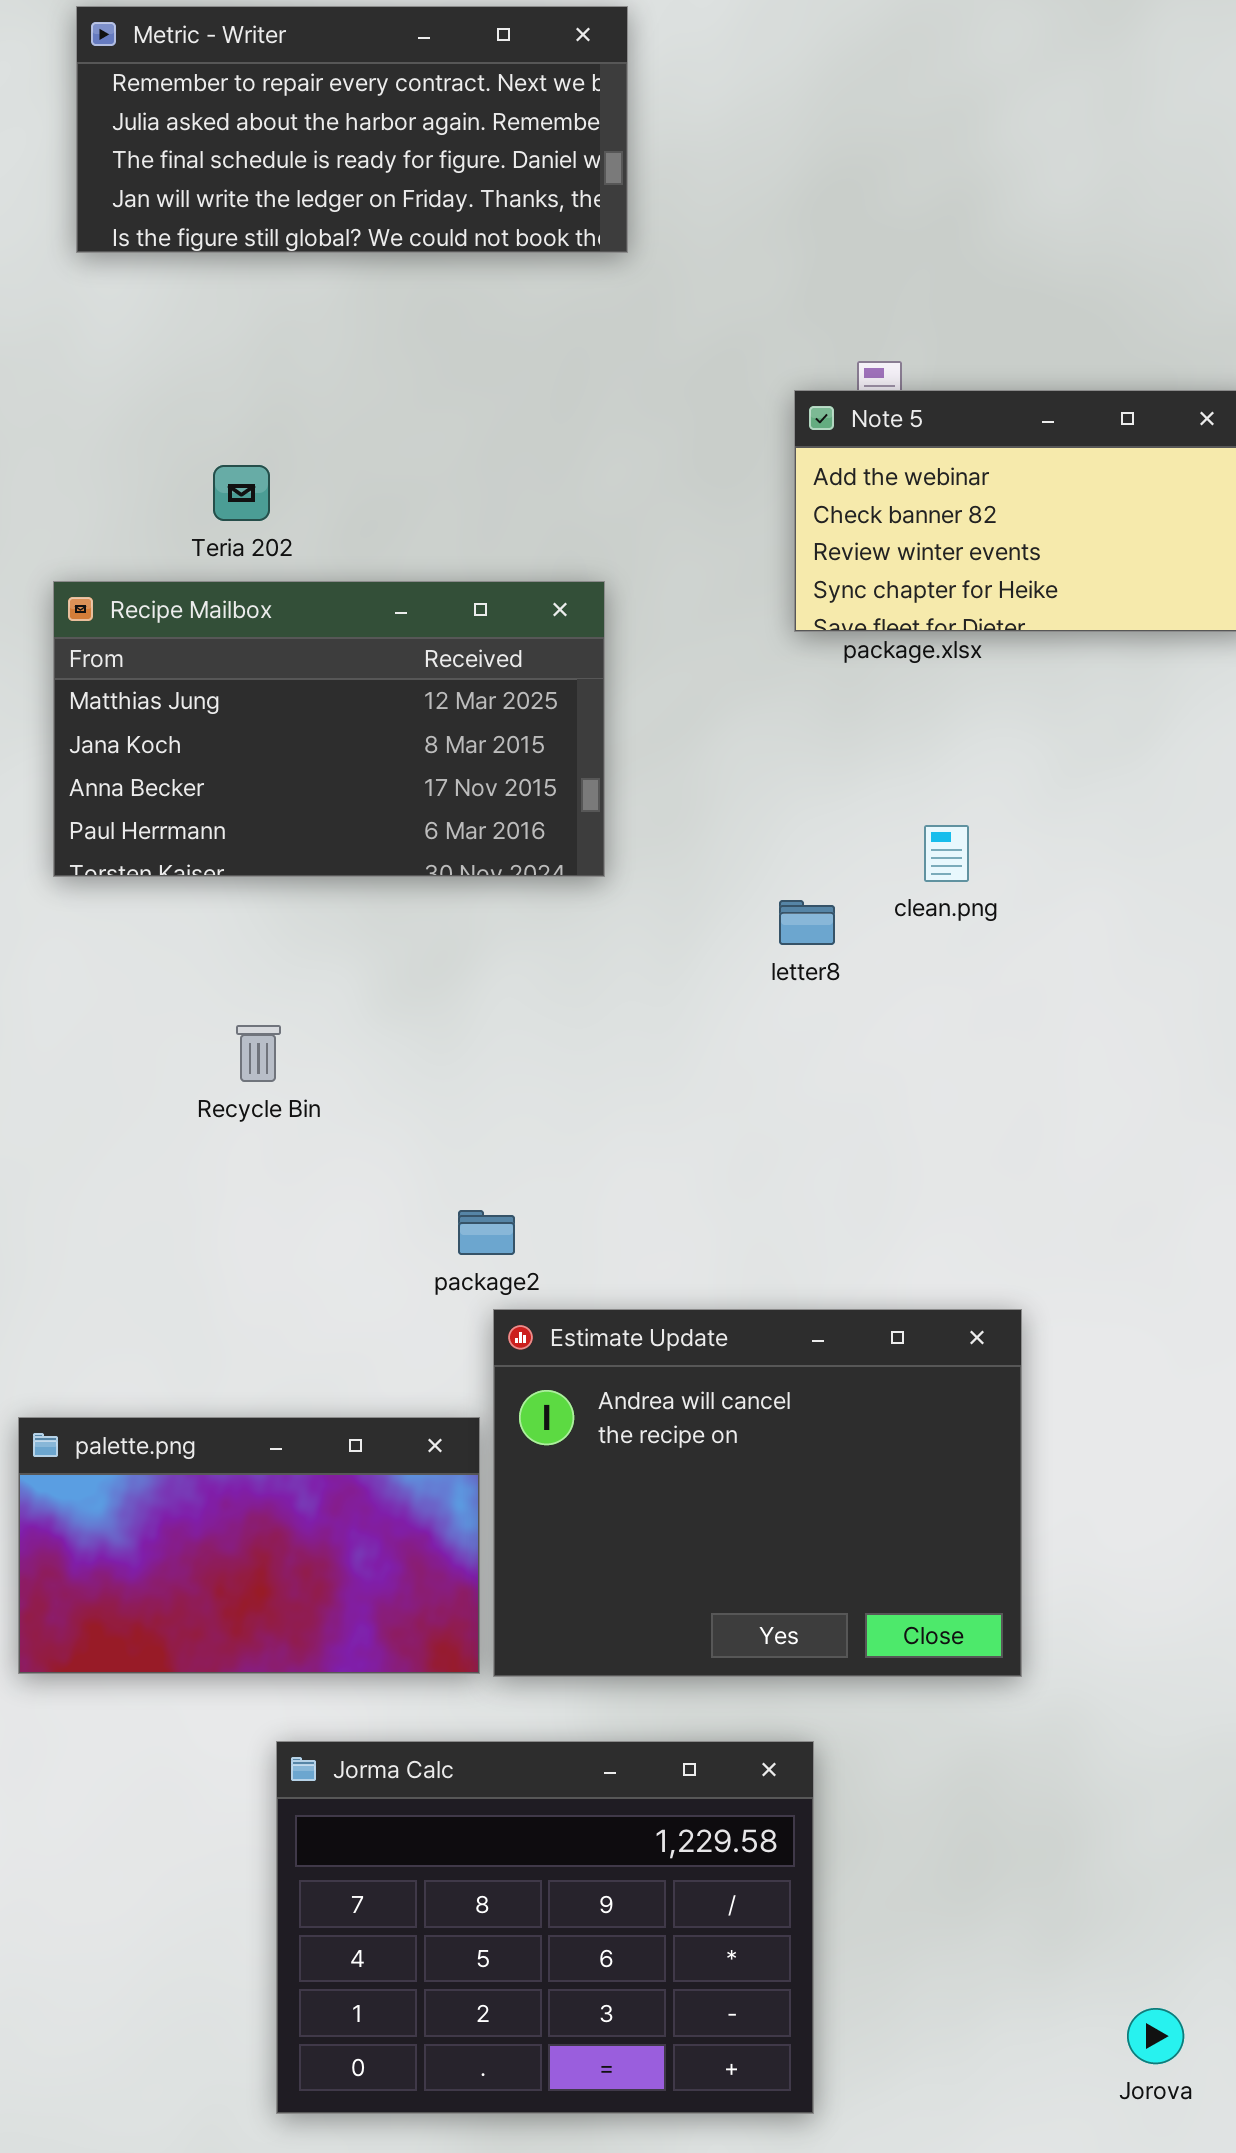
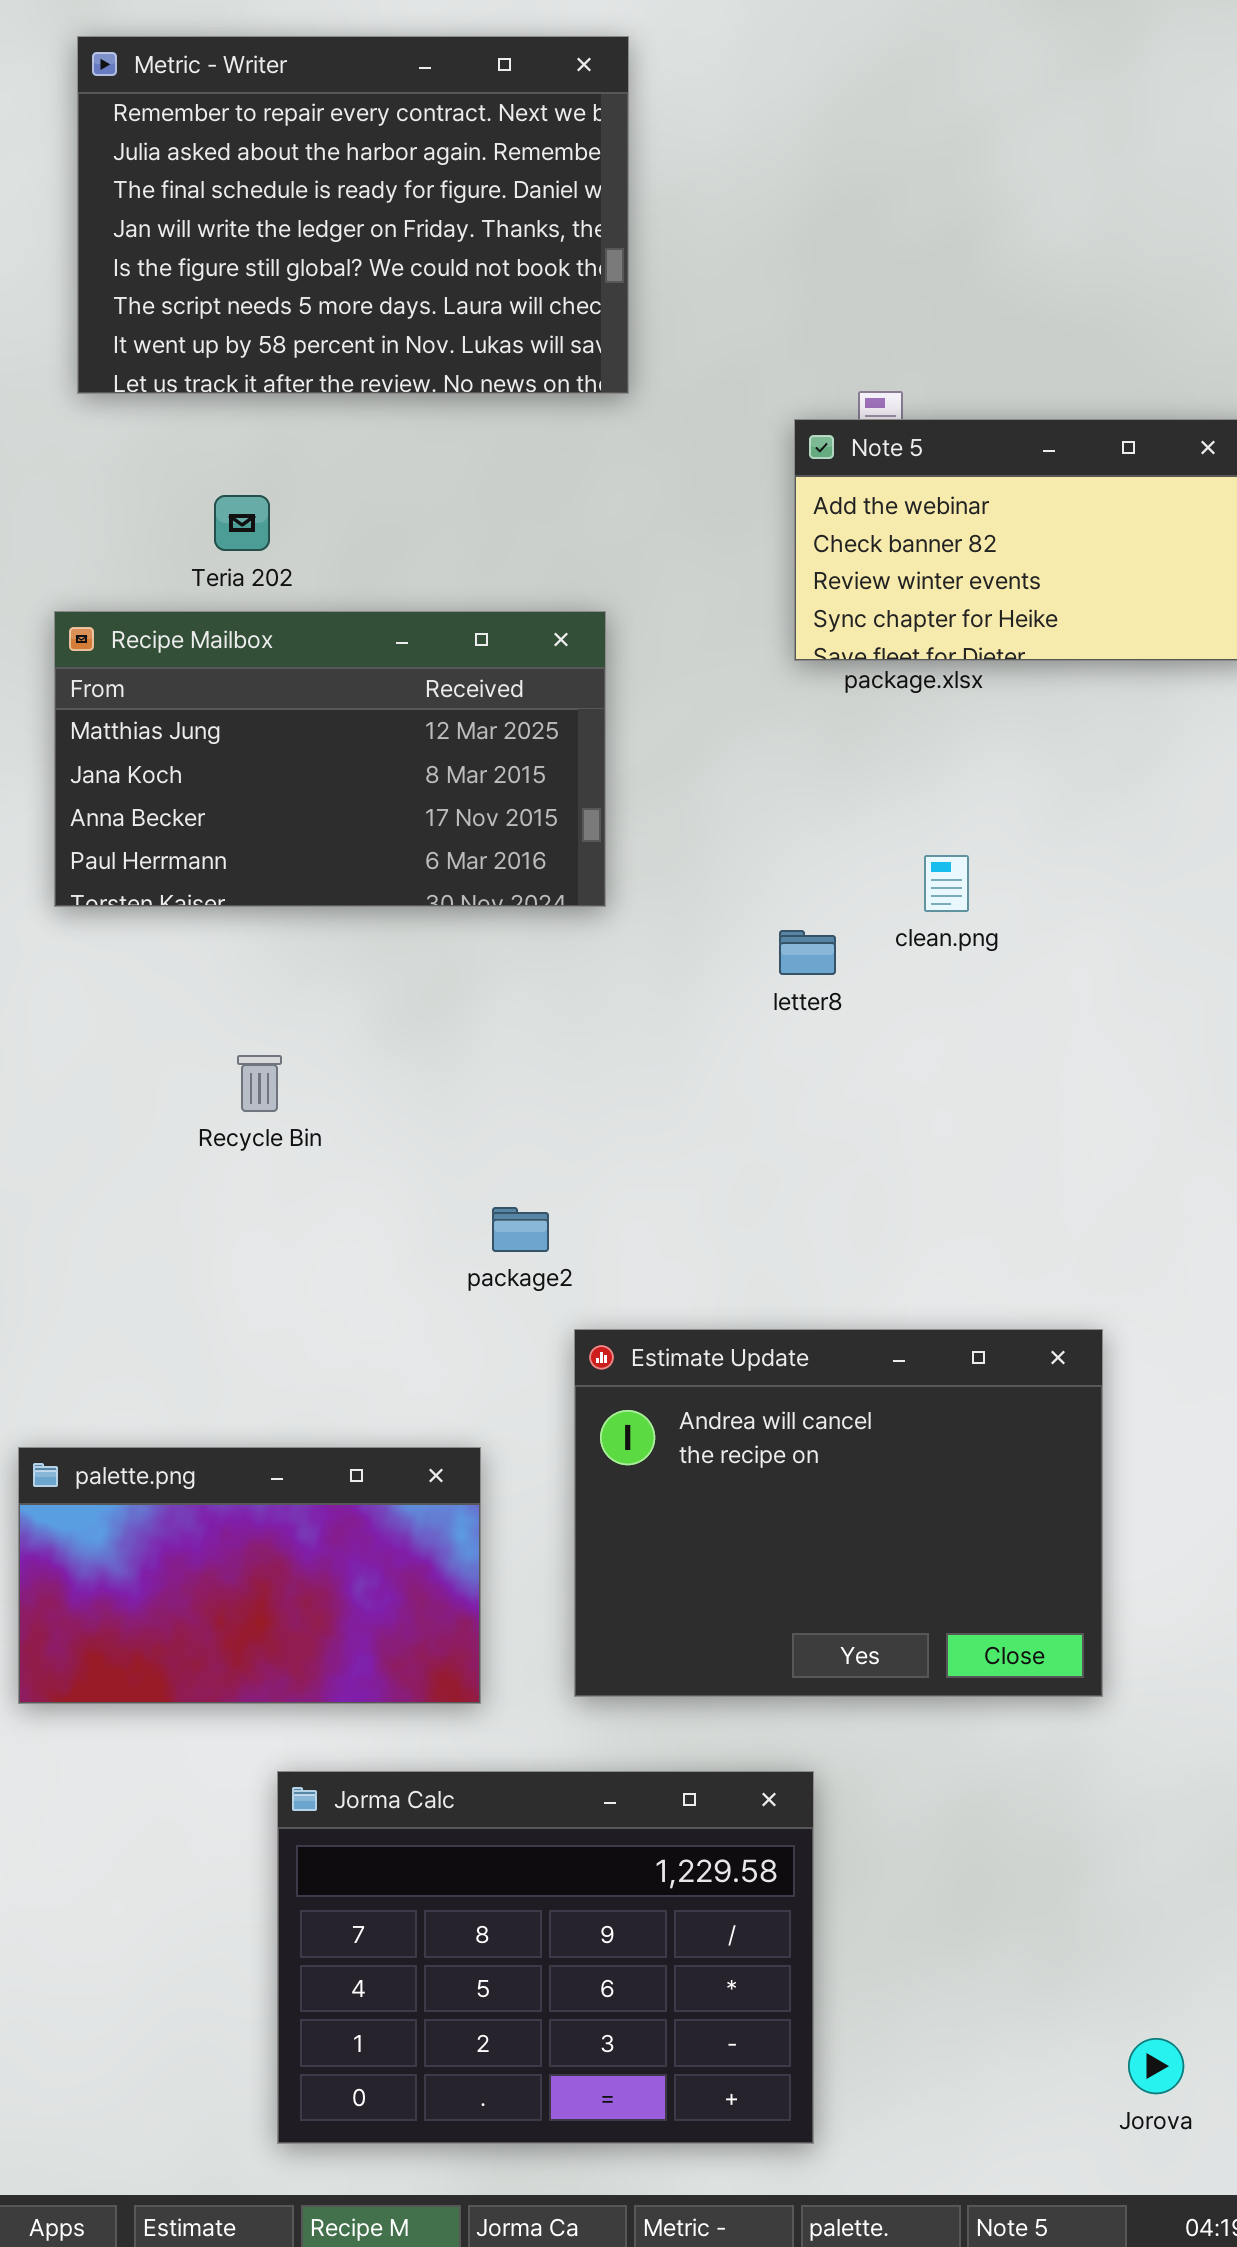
Metric - Writer: [76,6,628,253] -> [77,36,629,394], resized
package2: [458,1210,515,1255] -> [492,1207,549,1252], moved
Estimate Update: [493,1309,1022,1677] -> [574,1329,1103,1697], moved

